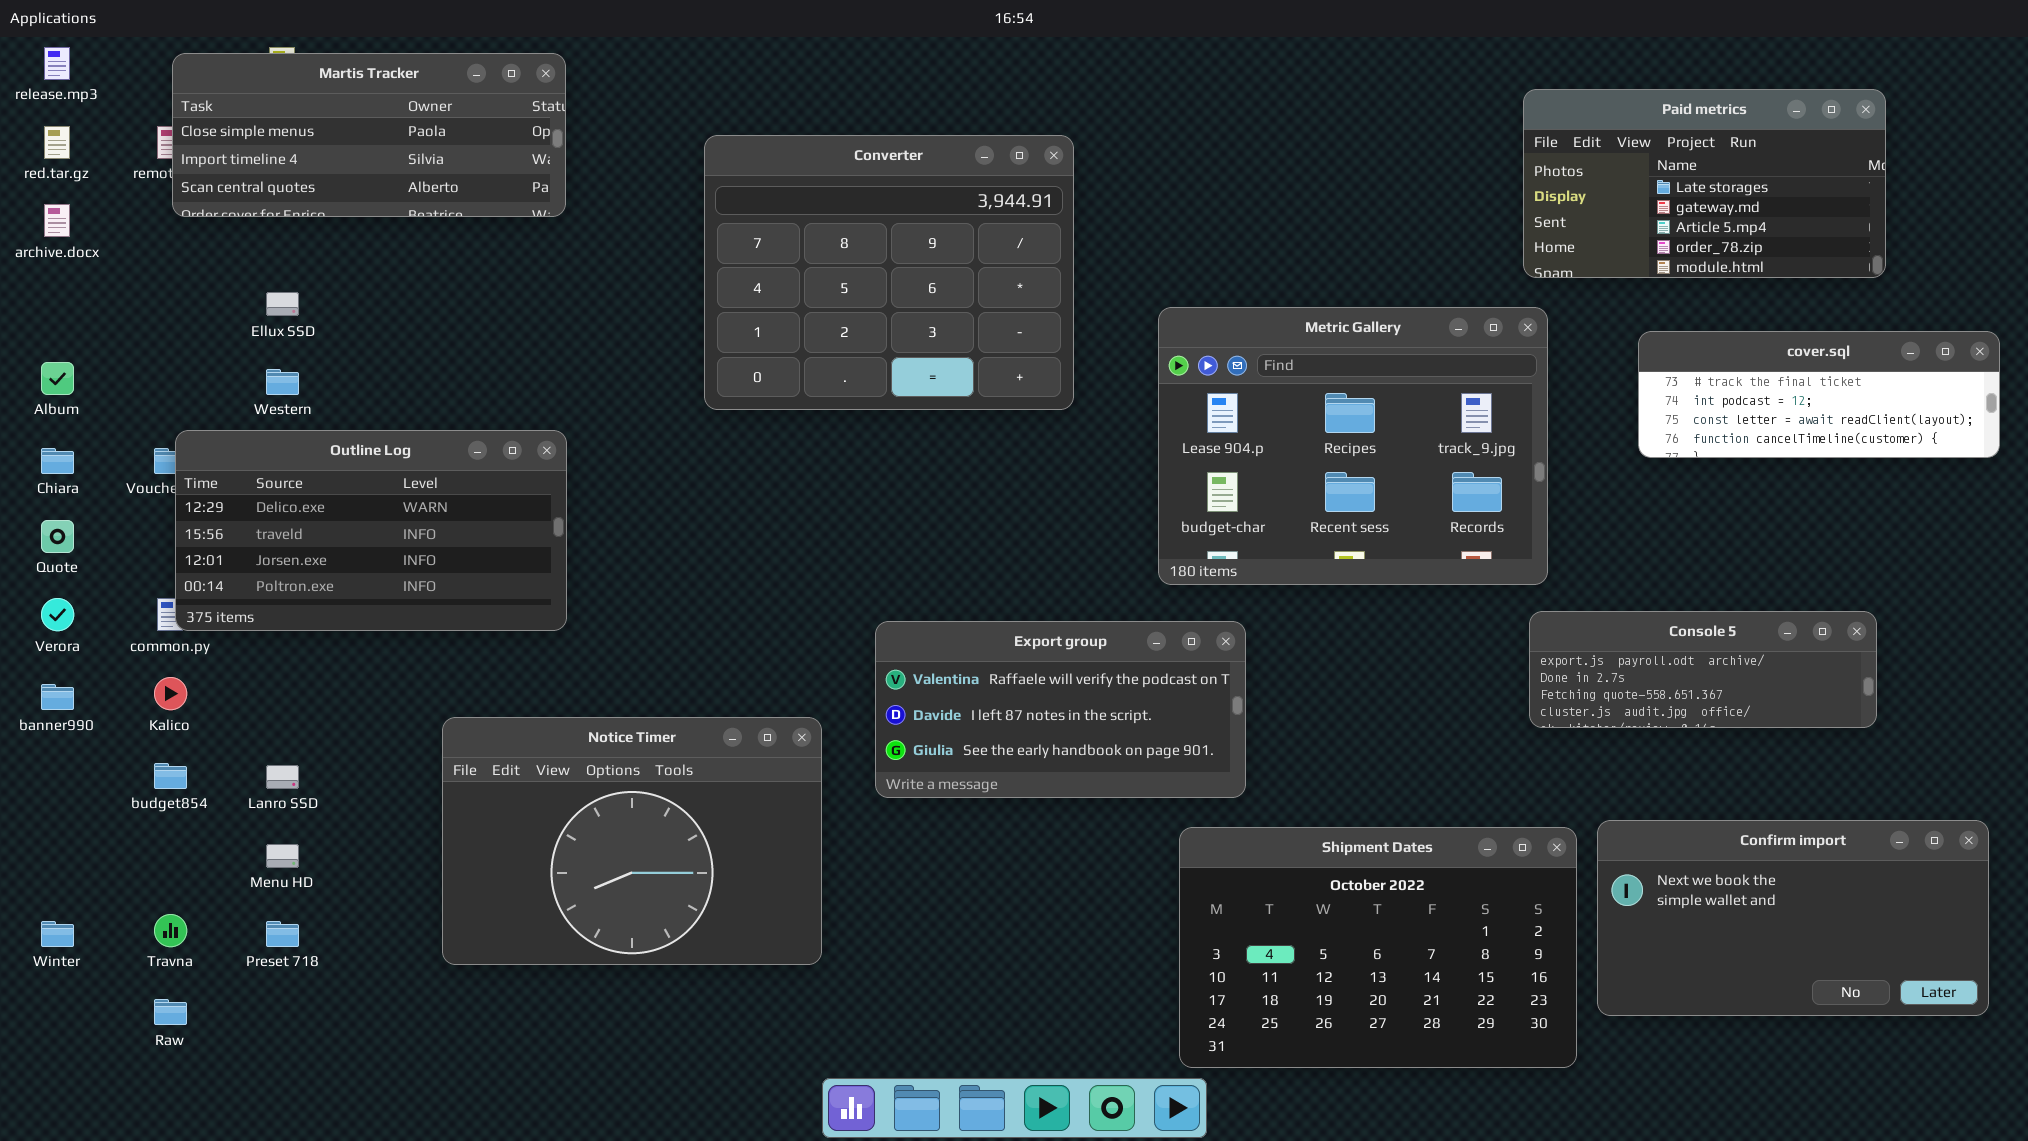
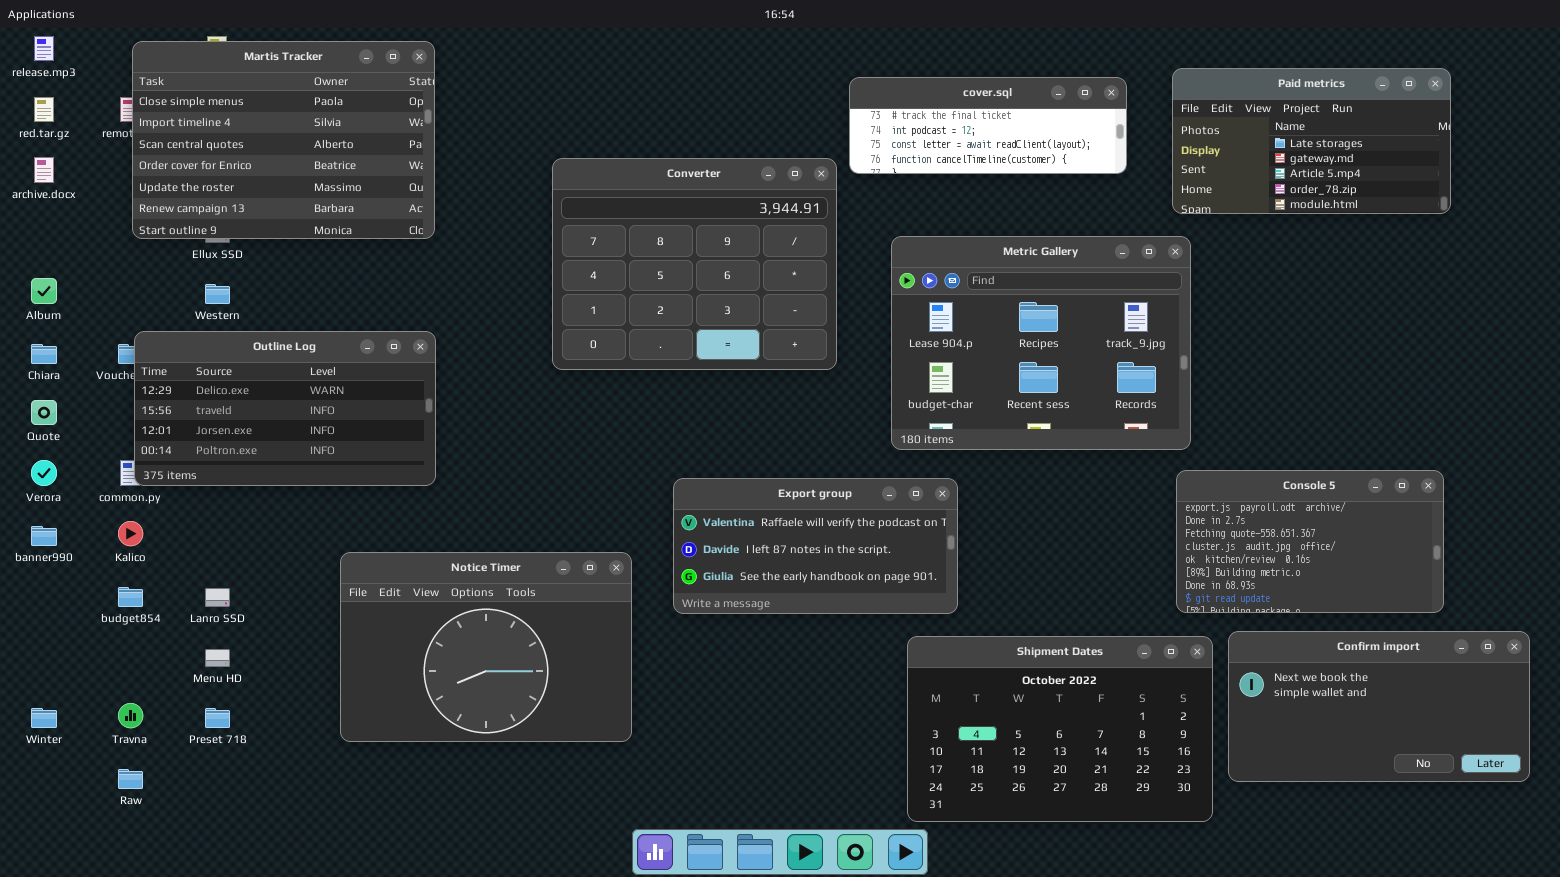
Martis Tracker: [172,53,566,217] -> [132,41,435,239], resized
Converter: [704,135,1074,410] -> [552,158,837,370], moved
cover.sql: [1638,331,2000,458] -> [849,77,1127,174], moved
Console 5: [1529,611,1877,728] -> [1176,470,1444,613], resized

